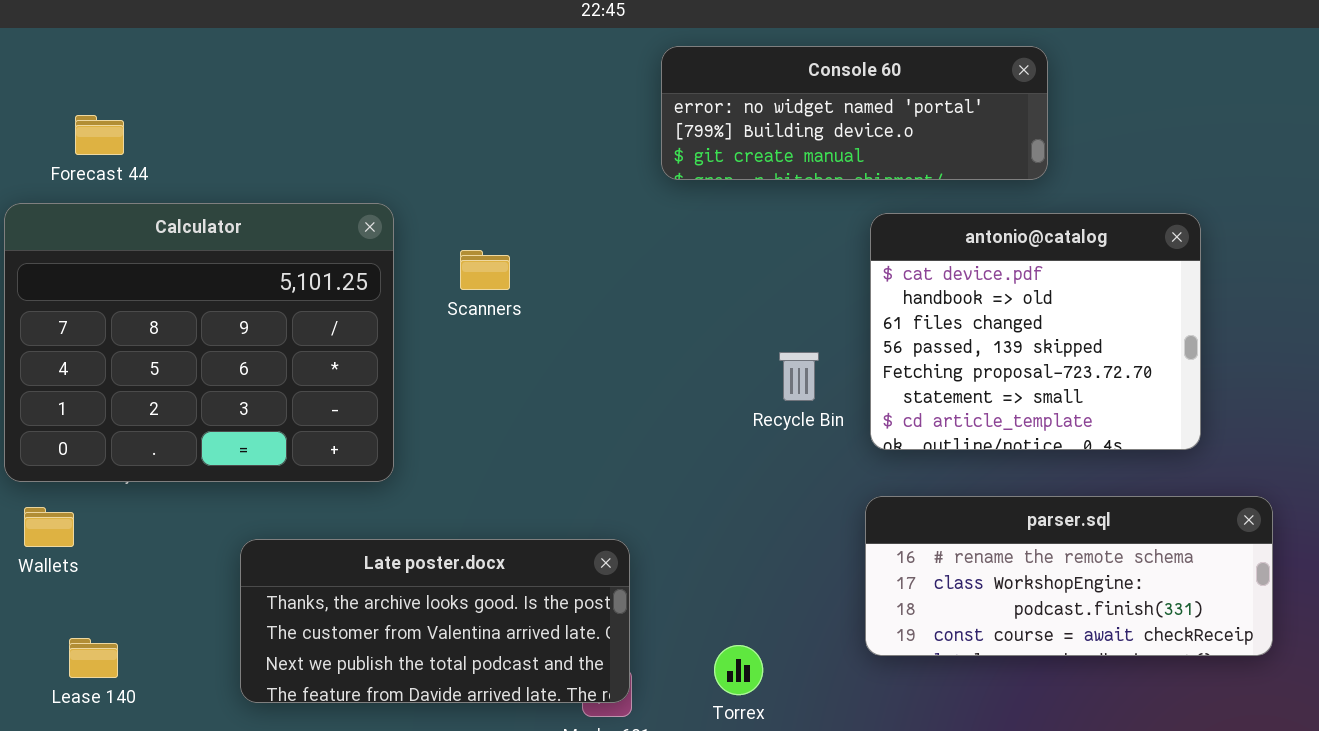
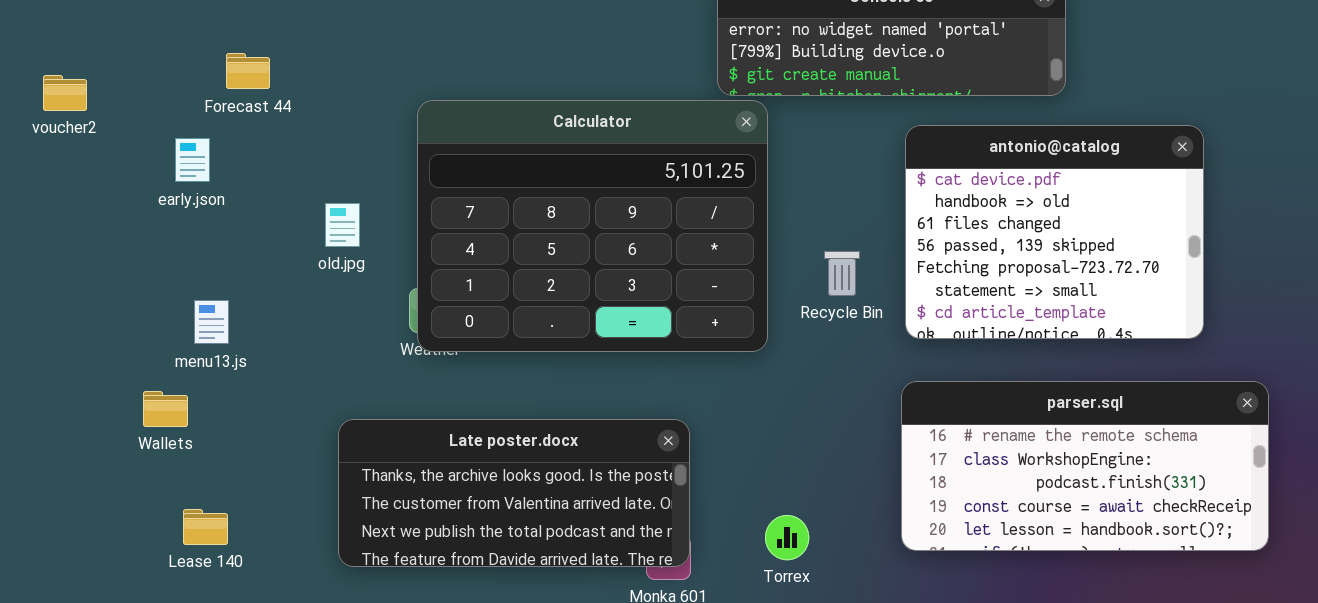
Forecast 44: [75,115,124,155] -> [226,53,270,89], moved
Calculator: [4,203,394,482] -> [417,100,768,352], moved
parser.sql: [865,496,1273,656] -> [901,381,1269,551], resized

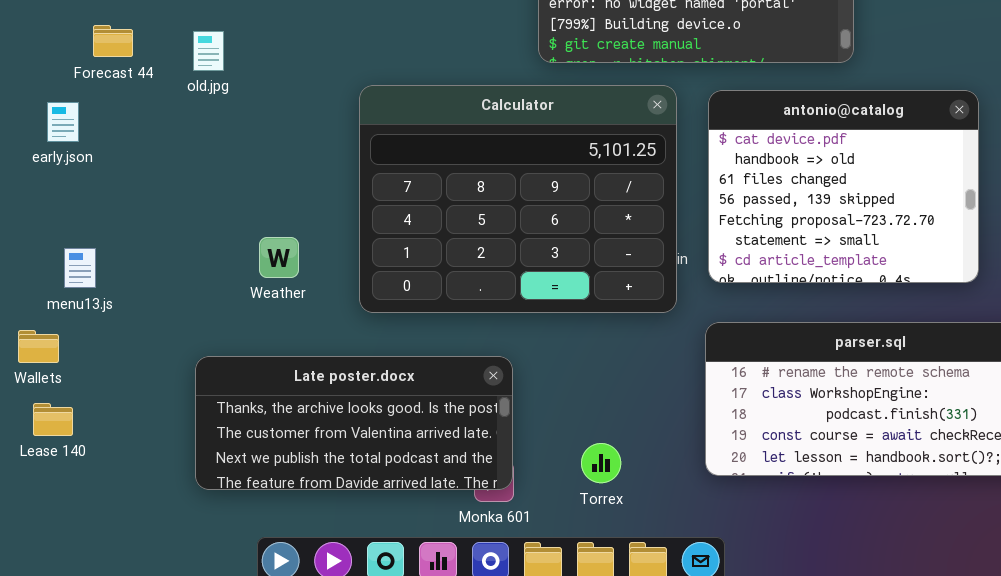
Calculator: [417,100,768,352] -> [359,85,677,313], moved
old.jpg: [325,203,360,247] -> [193,31,224,71], moved
Lease 140: [183,509,228,545] -> [33,403,73,436], moved

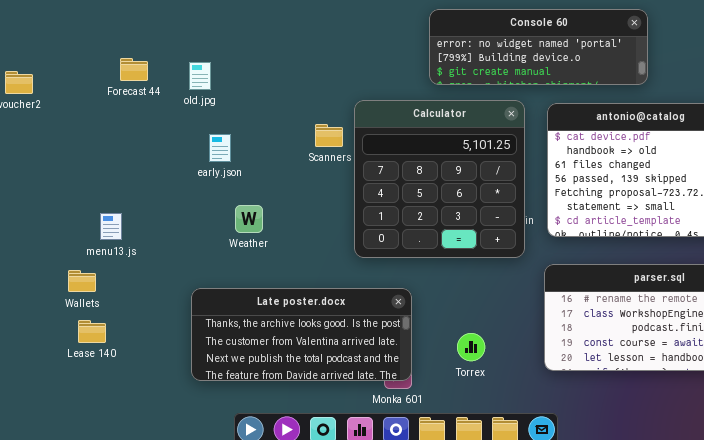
Calculator: [359,85,677,313] -> [354,100,525,258], resized
early.json: [47,102,79,142] -> [209,134,231,162], moved
Torrex: [581,443,621,483] -> [457,333,485,361], moved

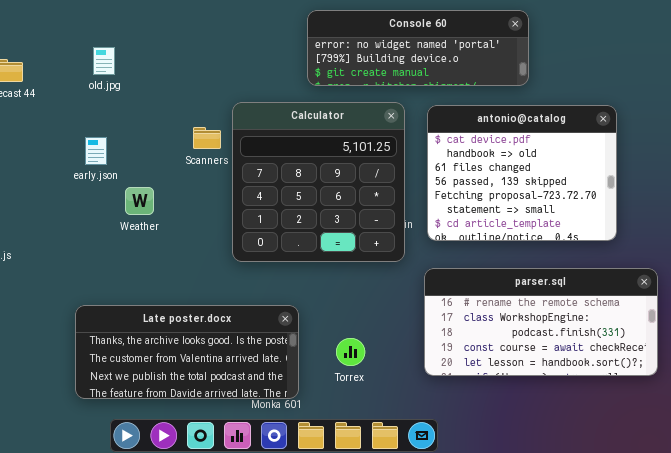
old.jpg: [189,62,211,90] -> [93,47,115,75], moved
Weather: [235,205,263,233] -> [125,187,154,215], moved
Late poster.docx: [191,288,412,381] -> [75,305,299,399], moved

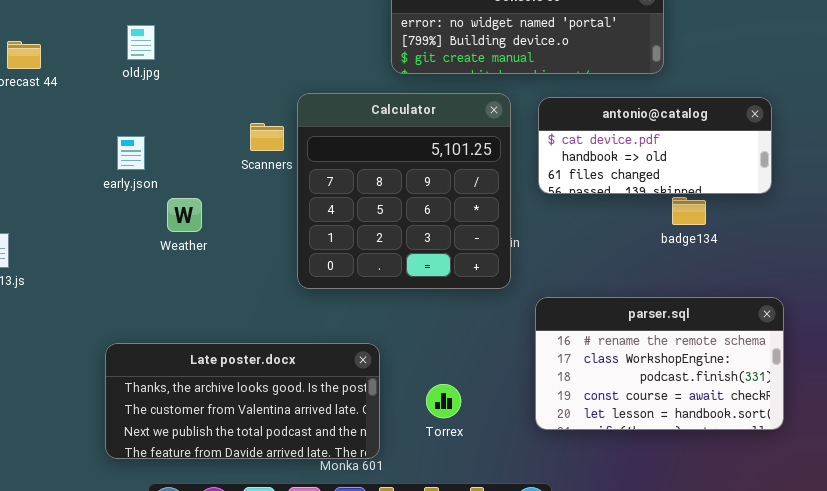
antonio@catalog: [427,105,617,241] -> [538,97,772,194], resized
parser.sql: [424,268,658,376] -> [535,297,784,430], resized

